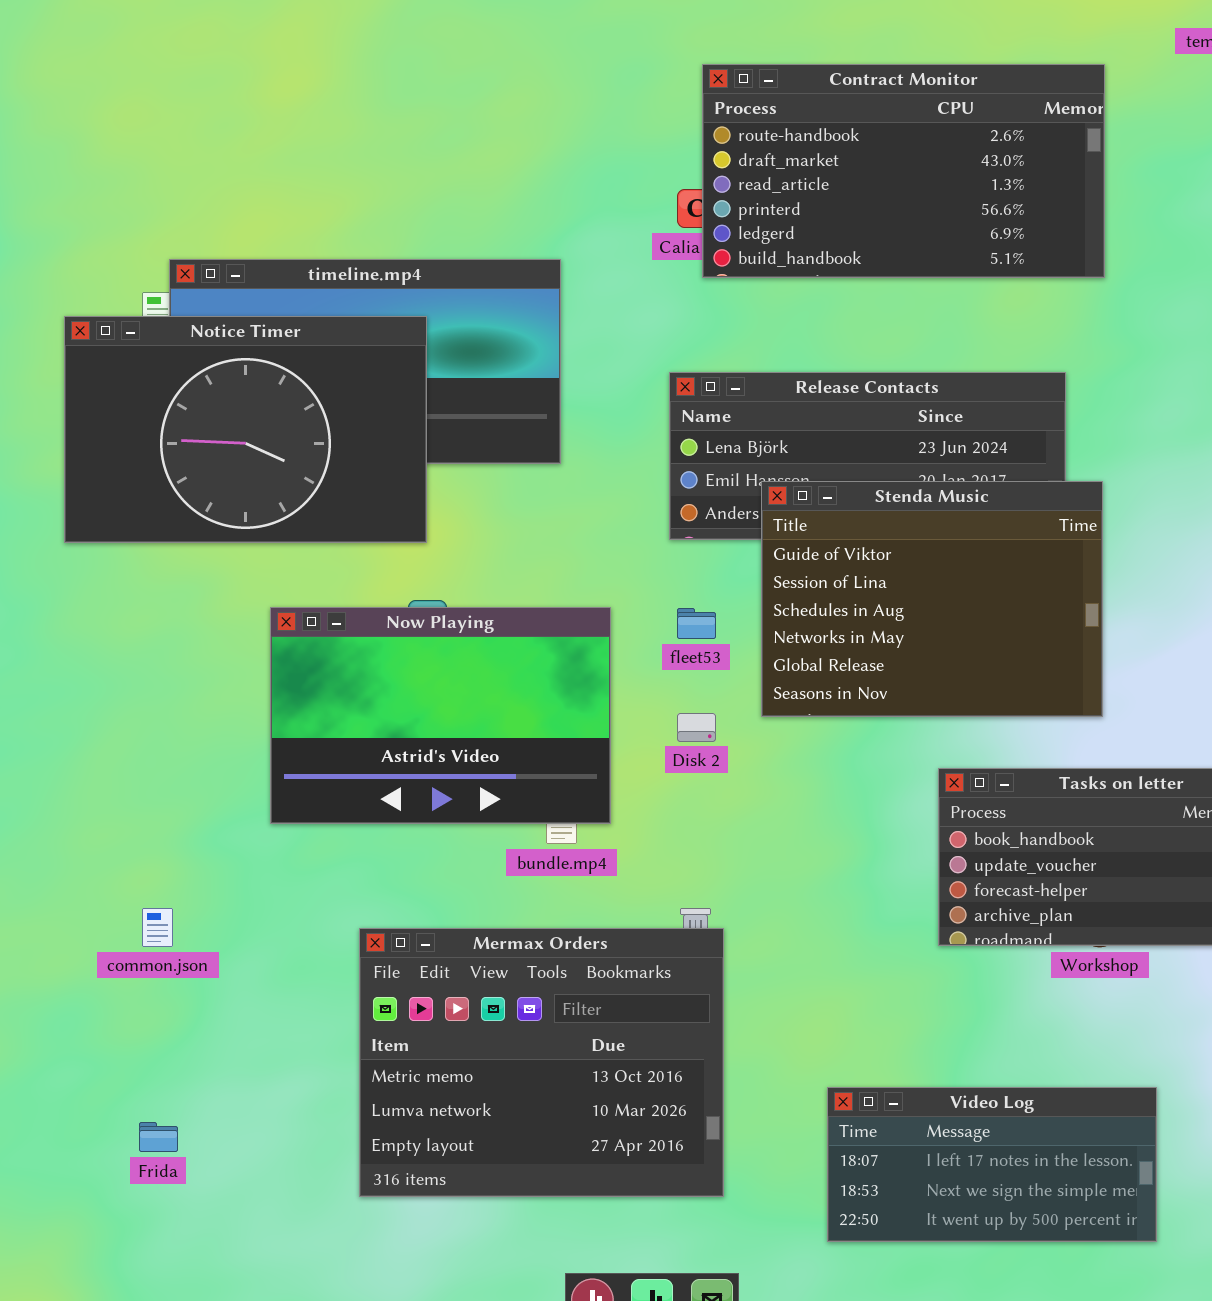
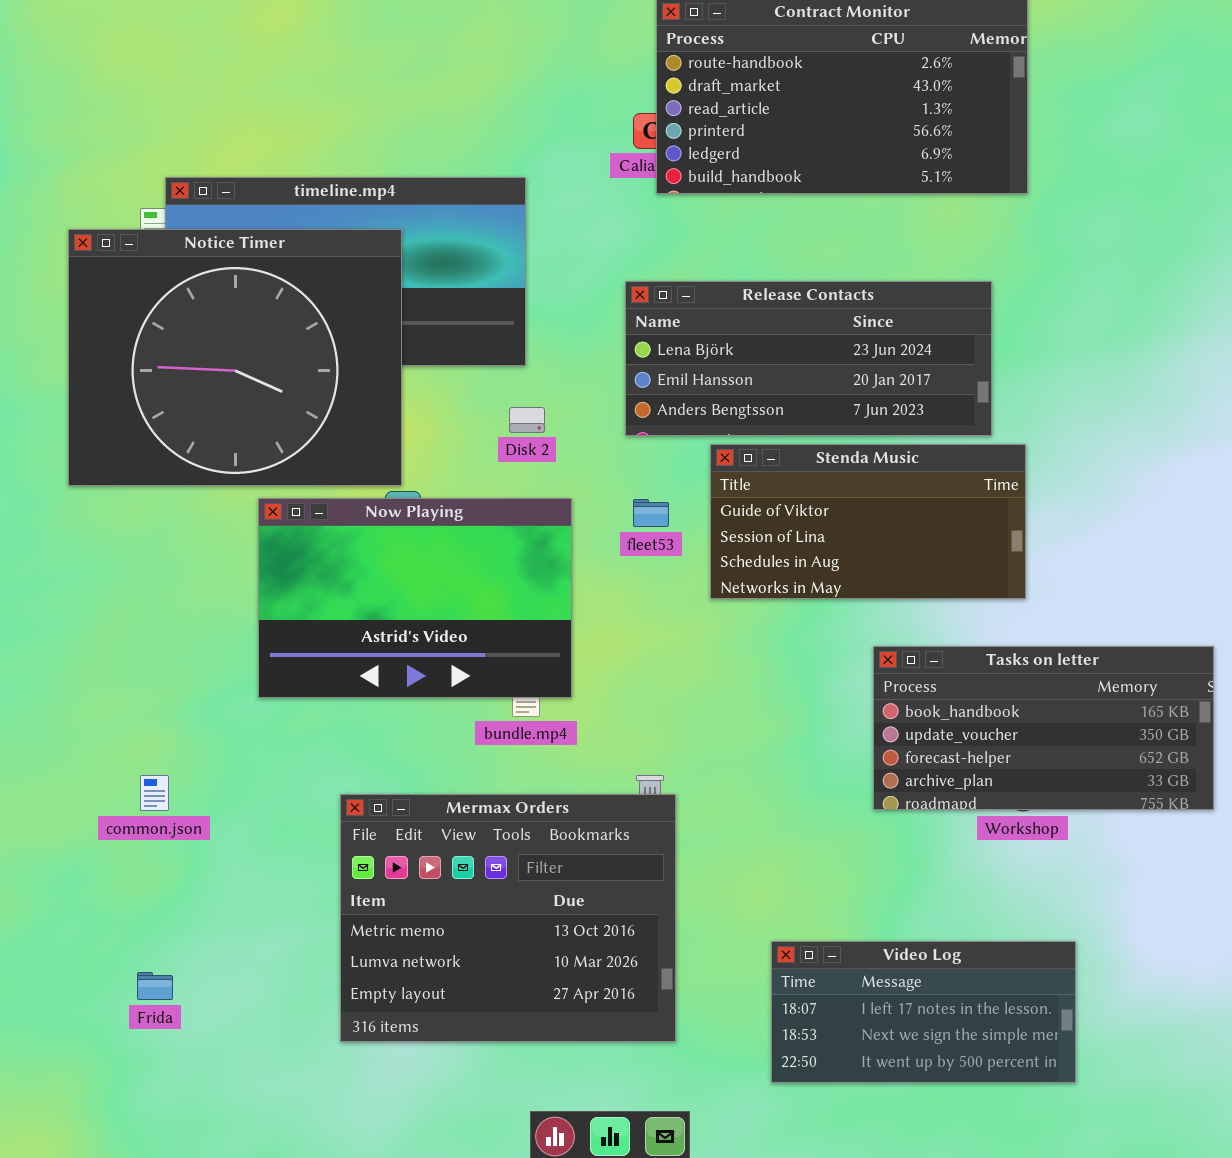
Notice Timer: [64,316,427,543] -> [68,229,402,486], resized
Stenda Music: [761,481,1103,717] -> [710,444,1026,599], resized
Disk 2: [677,713,716,742] -> [509,407,545,433], moved

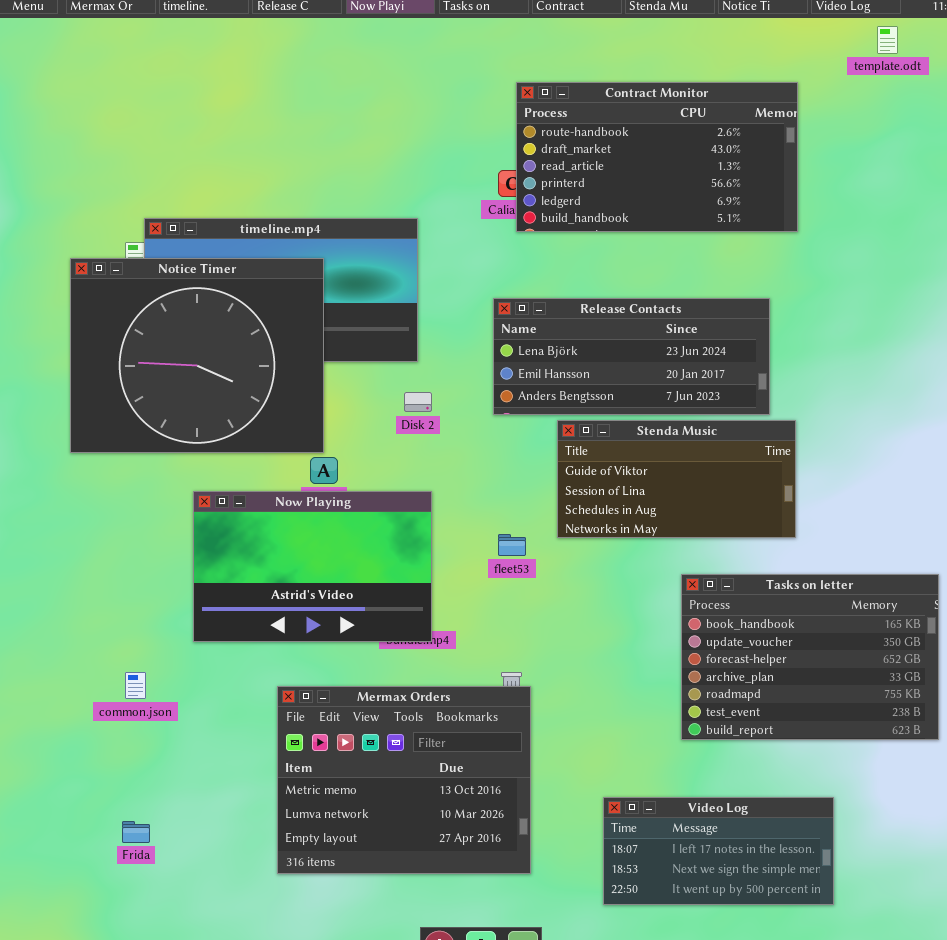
Now Playing: [258,498,572,698] -> [193,491,432,642], moved
fleet53: [633,499,669,527] -> [498,534,526,556], moved
Tasks on letter: [873,646,1214,810] -> [681,574,939,740], resized

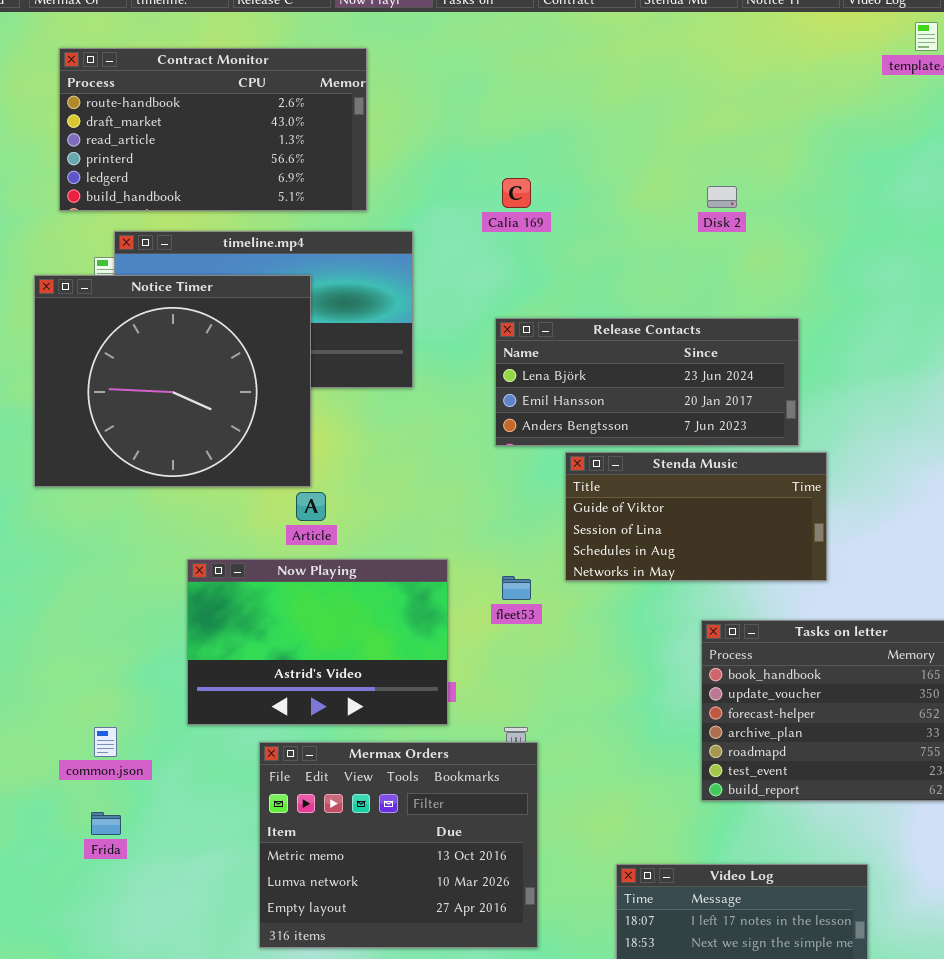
Contract Monitor: [516,82,798,232] -> [59,48,367,211], moved
Disk 2: [404,392,432,412] -> [707,186,737,208], moved
Now Playing: [193,491,432,642] -> [187,559,448,725], moved
Frida: [122,821,150,843] -> [91,812,121,835], moved

